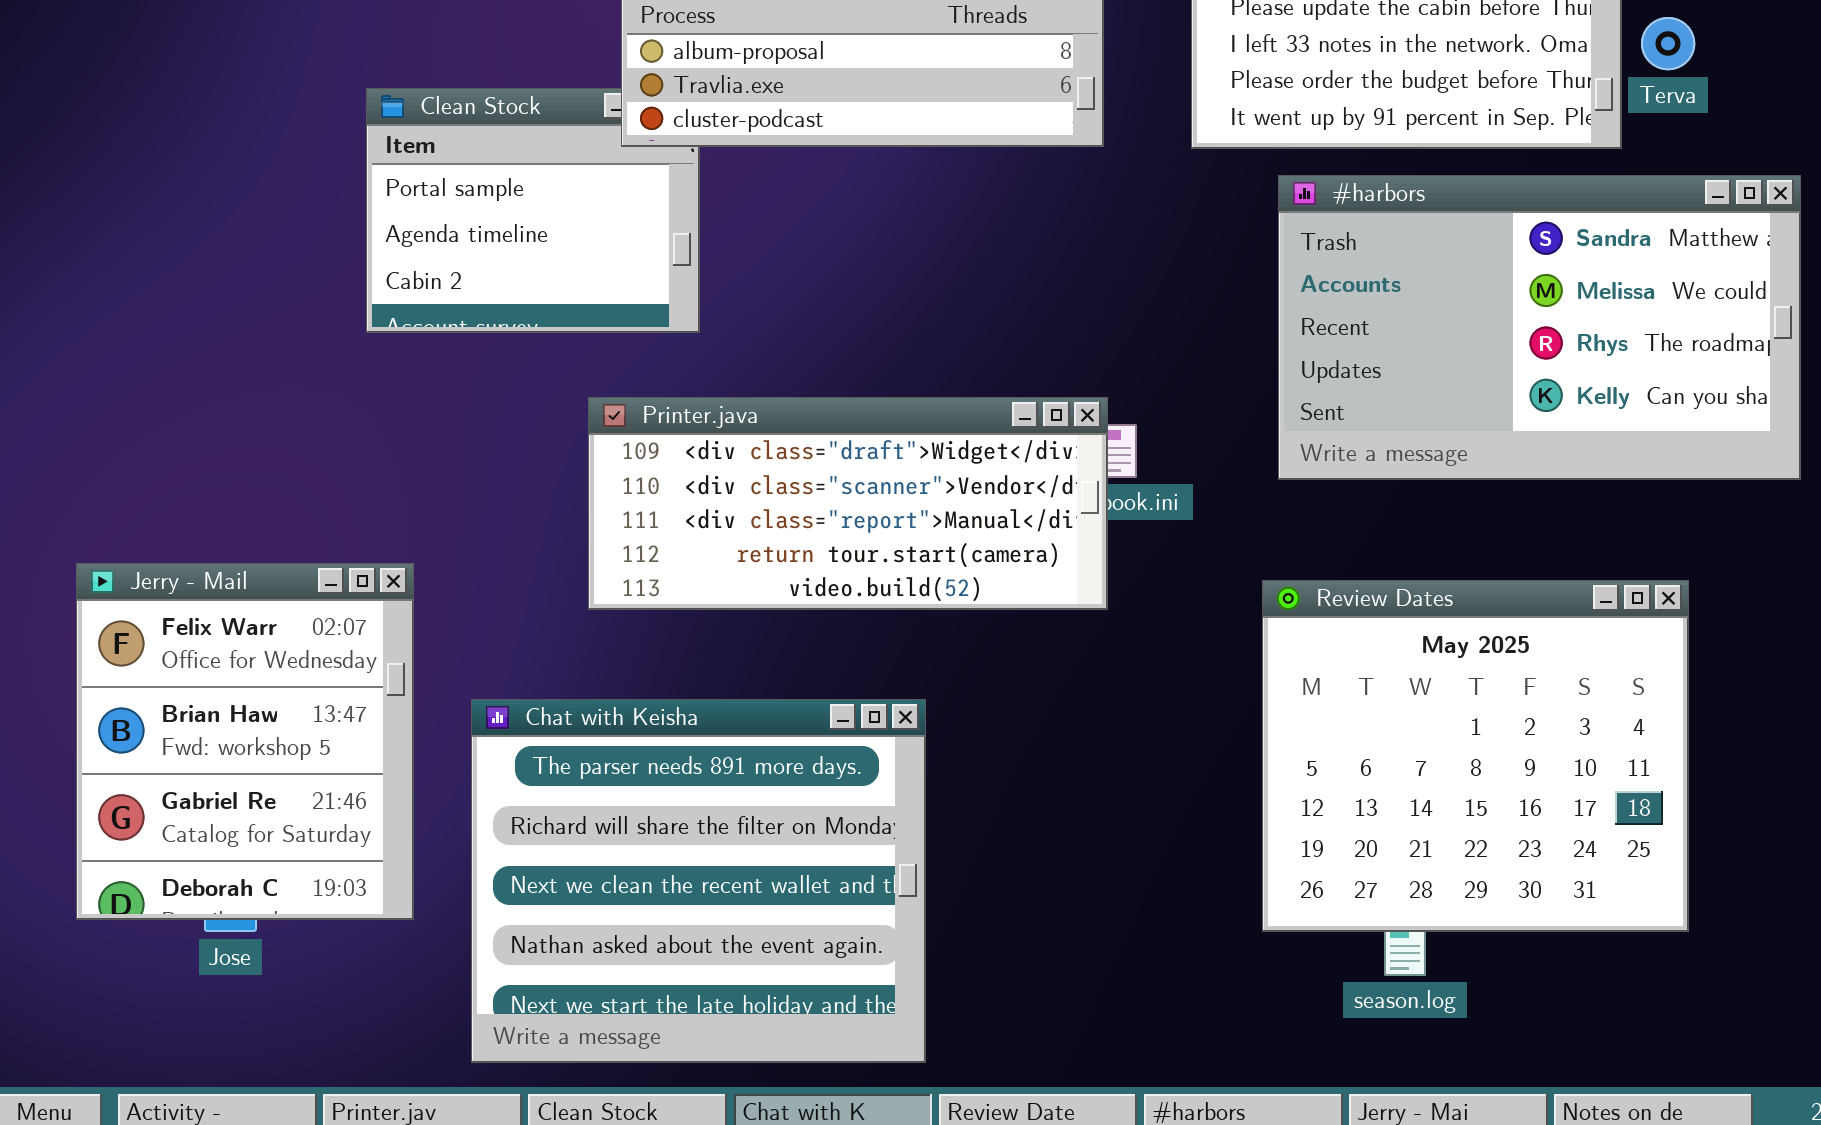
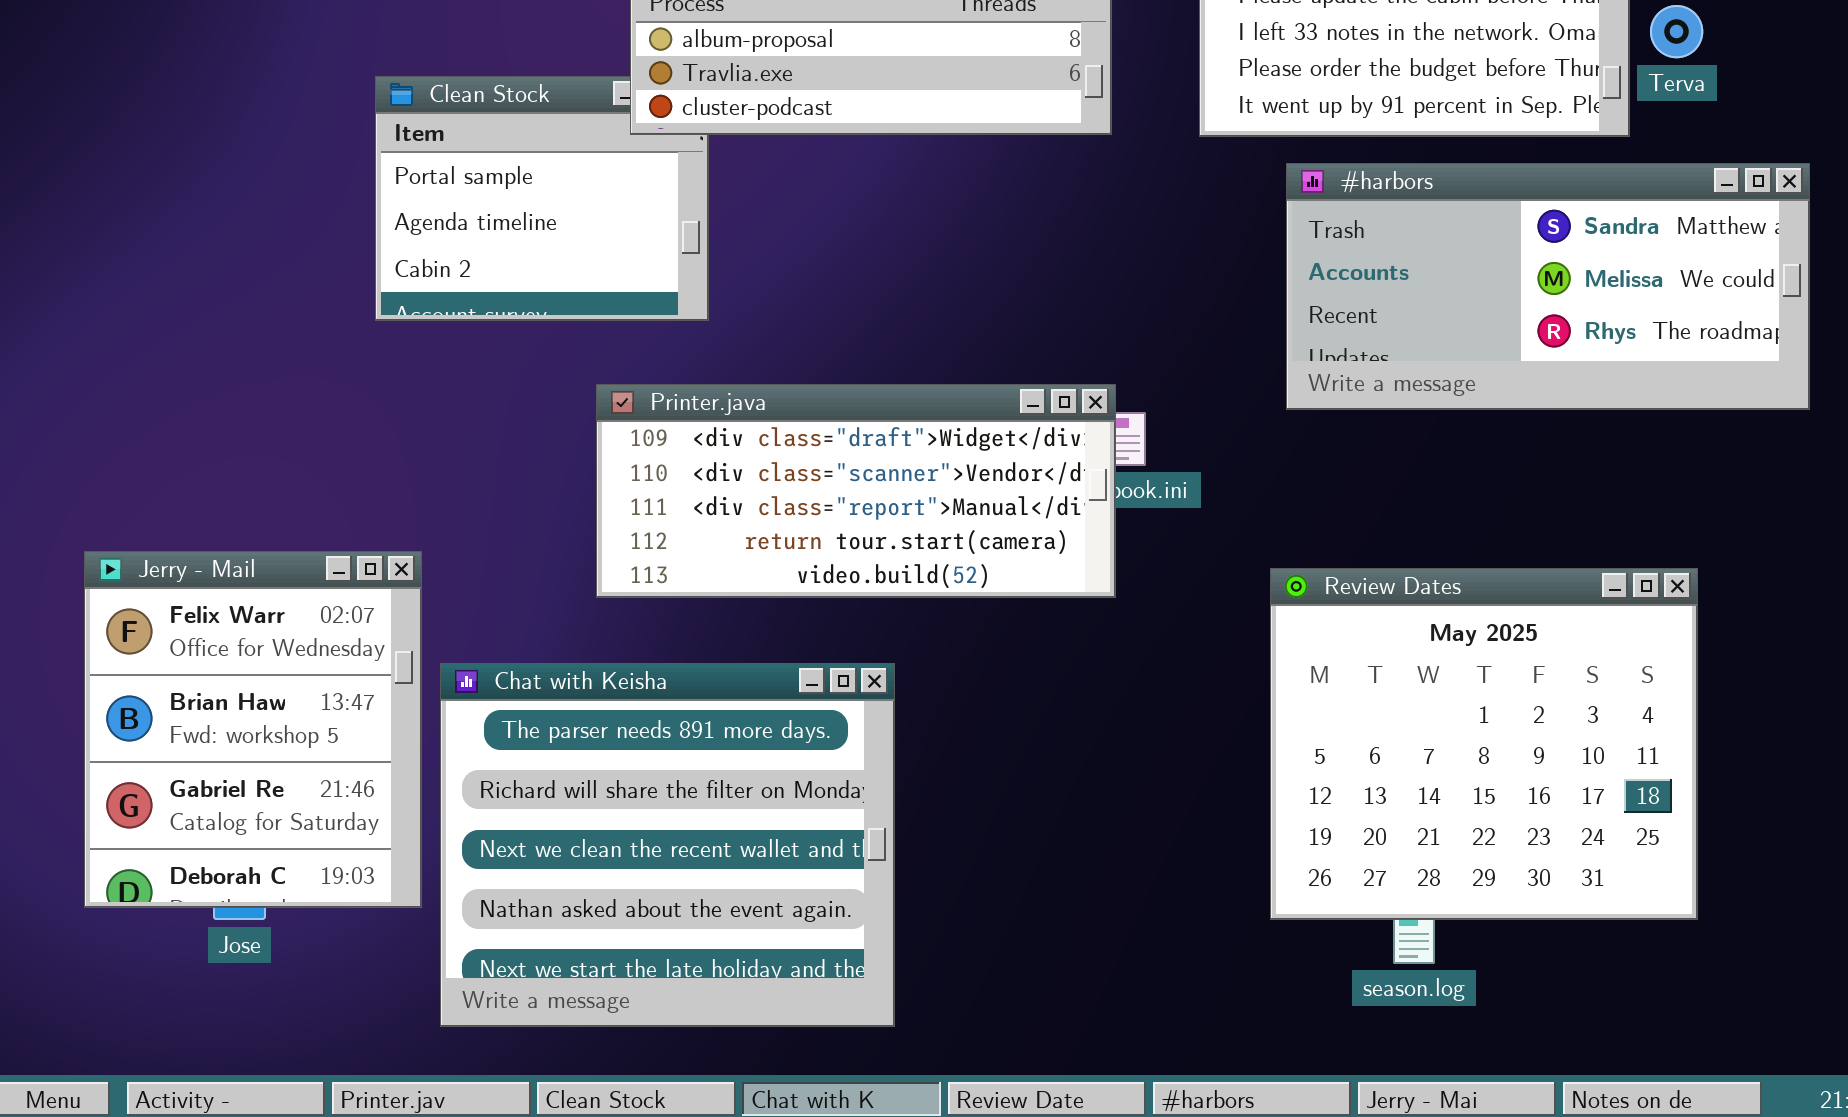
#harbors: [1278,175,1801,480] -> [1286,163,1810,410], resized
Chat with Keisha: [471,699,926,1063] -> [440,663,895,1027], moved

